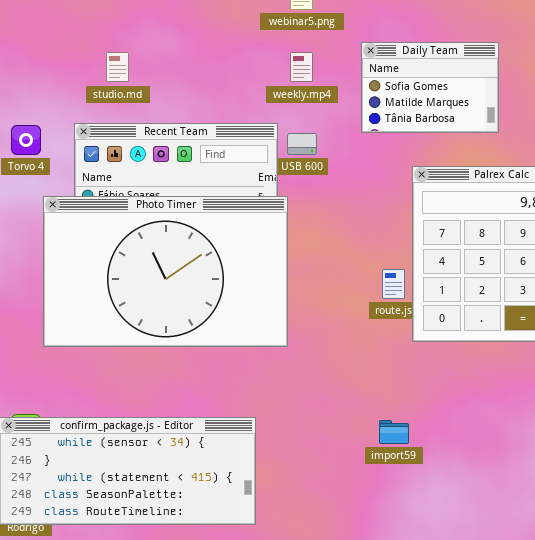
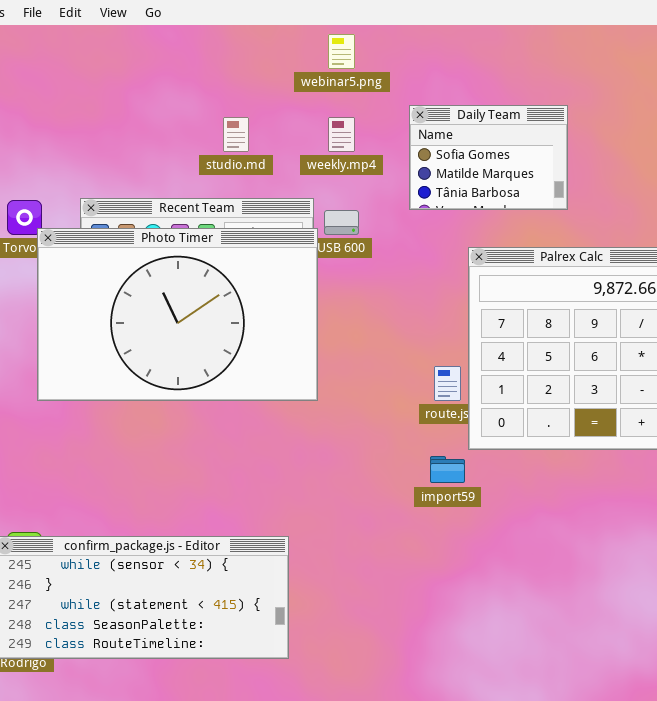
studio.md: [106,52,129,82] -> [223,117,249,152], moved
Photo Timer: [43,196,288,347] -> [37,228,318,401], moved
import59: [379,420,409,444] -> [430,456,465,483], moved

